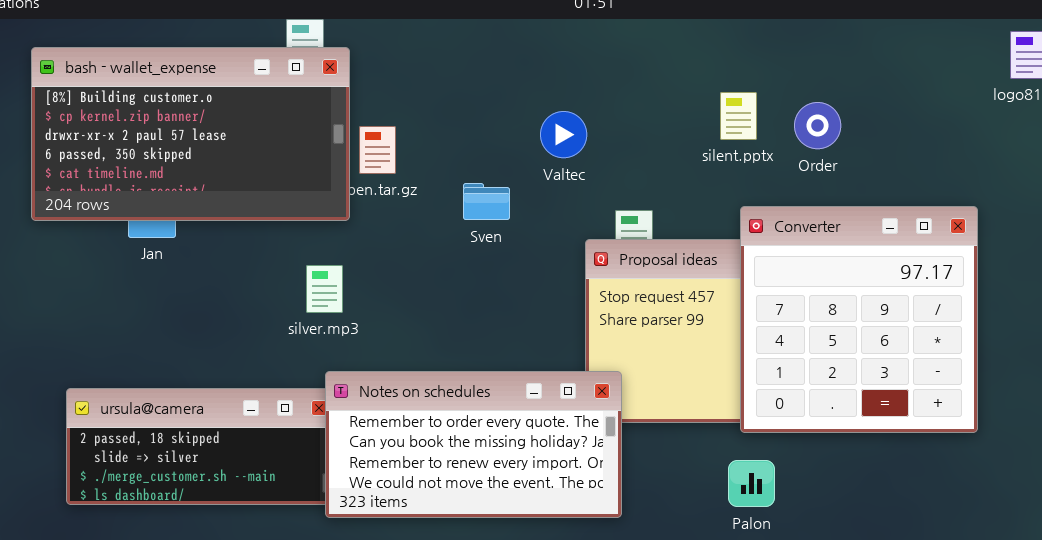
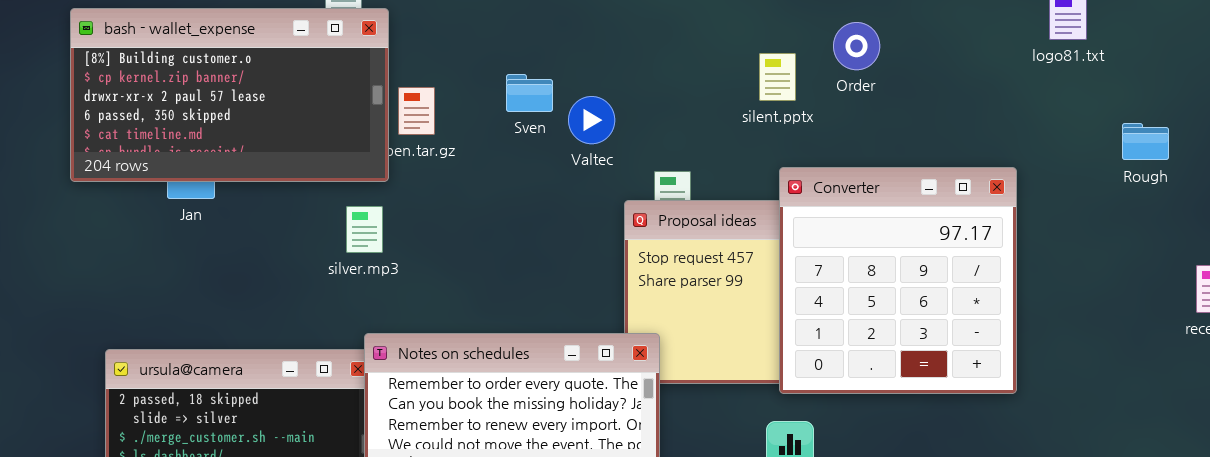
Order: [794,102,841,149] -> [833,22,880,70], moved
Valtec: [540,111,587,158] -> [568,96,615,144], moved
Sven: [463,183,510,220] -> [506,74,553,112], moved
silver.mp3: [306,265,343,313] -> [346,206,383,253], moved

